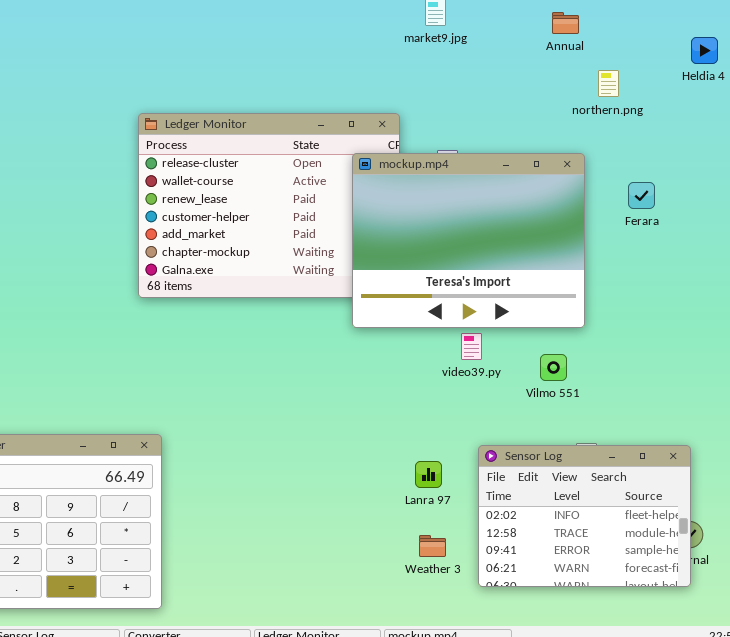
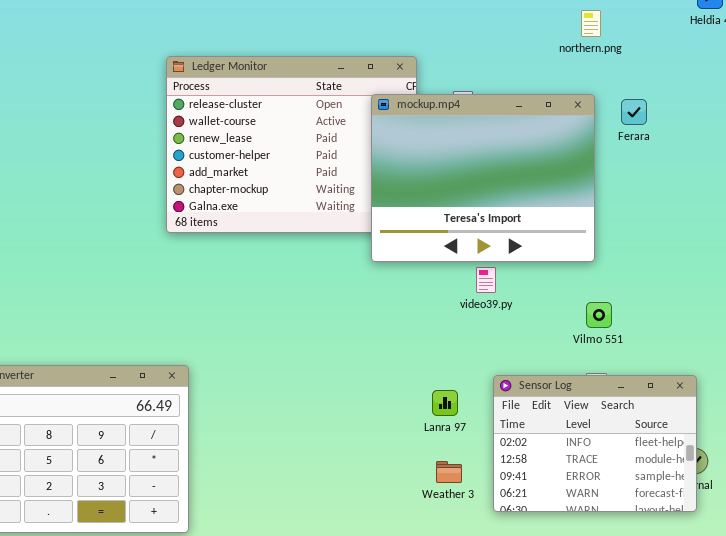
northern.png: [598,70,619,97] -> [581,10,601,37], moved
Ferara: [628,182,655,209] -> [621,99,647,125], moved
Vilmo 551: [540,354,567,381] -> [586,302,612,328], moved

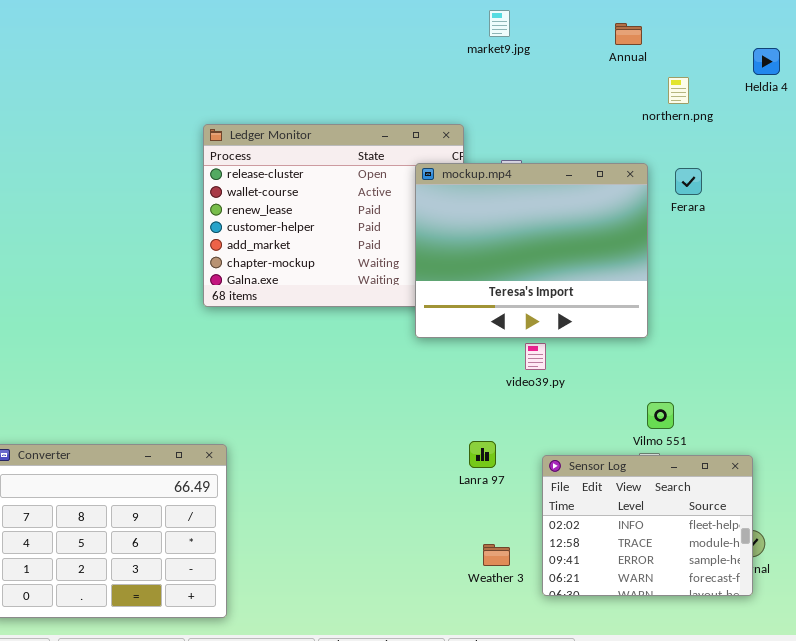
northern.png: [581,10,601,37] -> [668,77,689,104], moved
Vilmo 551: [586,302,612,328] -> [647,402,674,429], moved
Lanra 97: [432,390,458,416] -> [469,441,496,468], moved

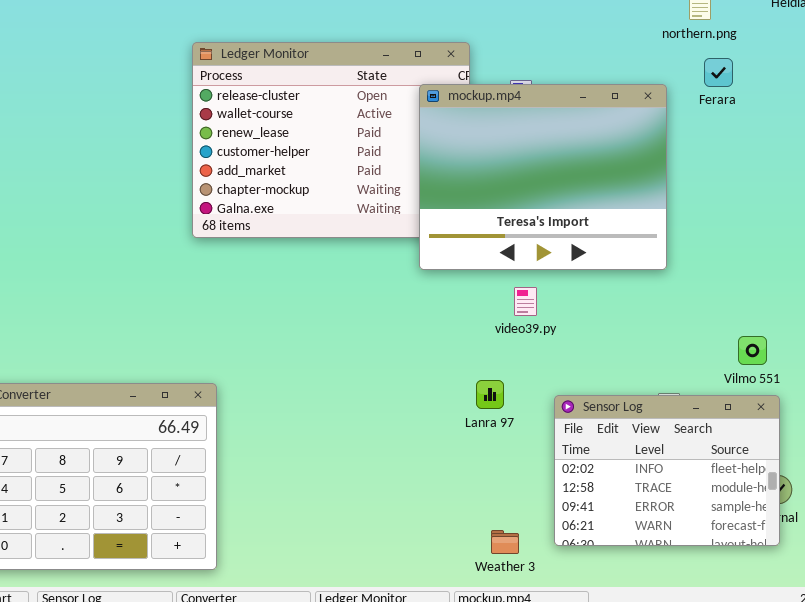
Ferara: [675,168,702,195] -> [704,58,733,87], moved
video39.py: [525,343,546,370] -> [514,287,537,316], moved
Vilmo 551: [647,402,674,429] -> [738,336,767,365], moved
Weather 3: [483,544,510,566] -> [491,530,519,554], moved

